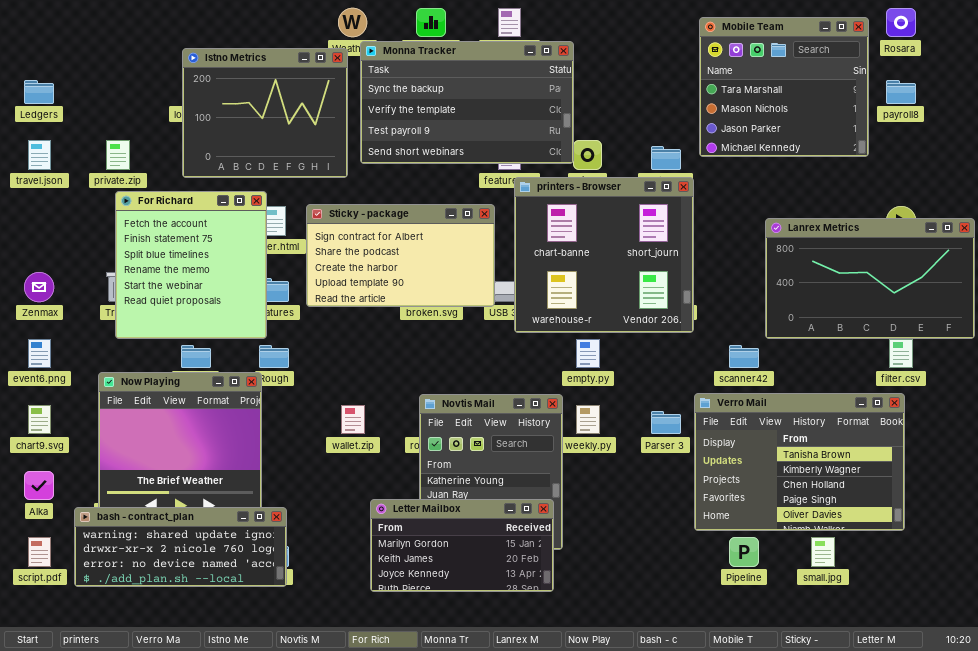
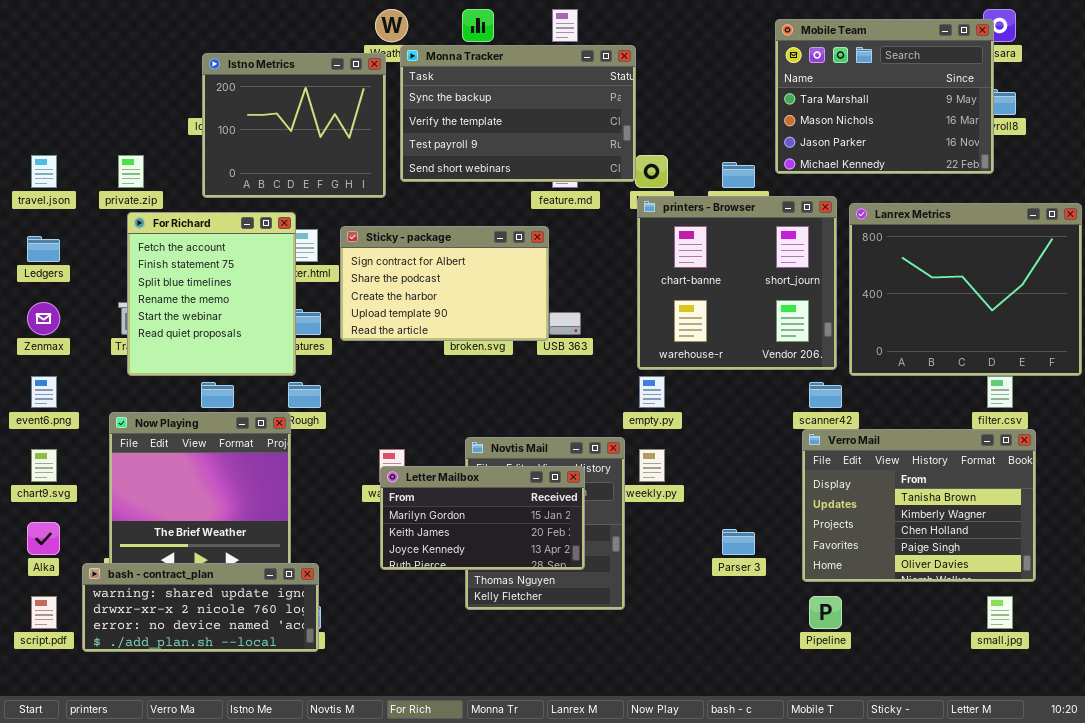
Mobile Team: [699,17,869,157] -> [775,19,994,174], resized
Ledgers: [24,80,54,104] -> [27,236,60,262], moved
printers - Browser: [514,177,694,333] -> [637,196,837,370], moved
Lanrex Metrics: [765,218,975,339] -> [849,203,1082,376], resized
Verro Mail: [694,393,905,531] -> [802,429,1036,582], moved
Parser 3: [651,411,681,434] -> [722,529,755,555], moved
Letter Mailbox: [370,499,554,592] -> [380,466,585,570], moved
small.jpg: [811,537,835,567] -> [987,596,1013,629], moved

